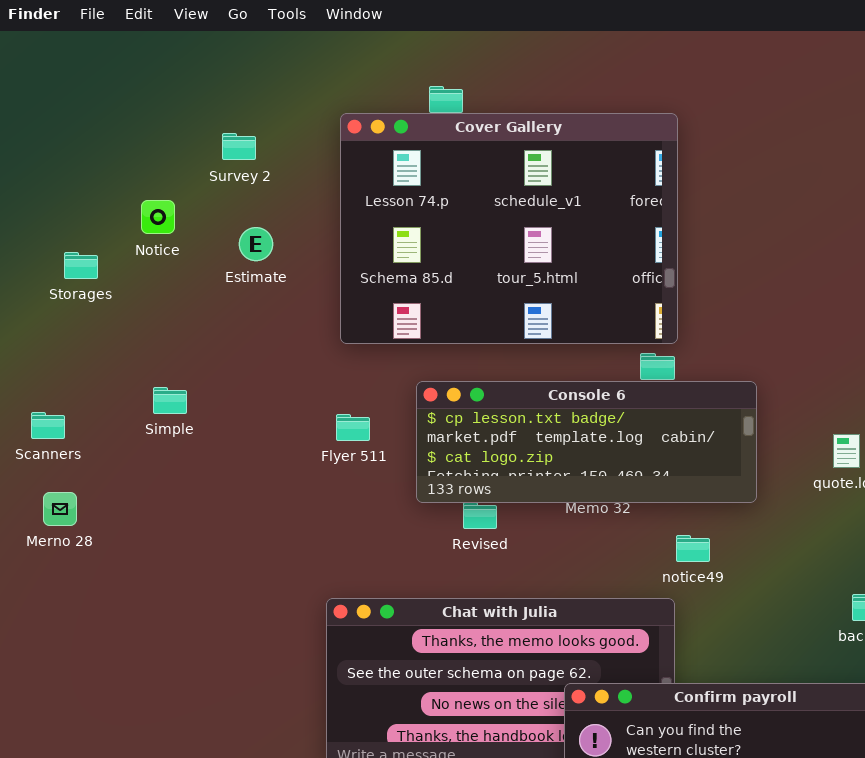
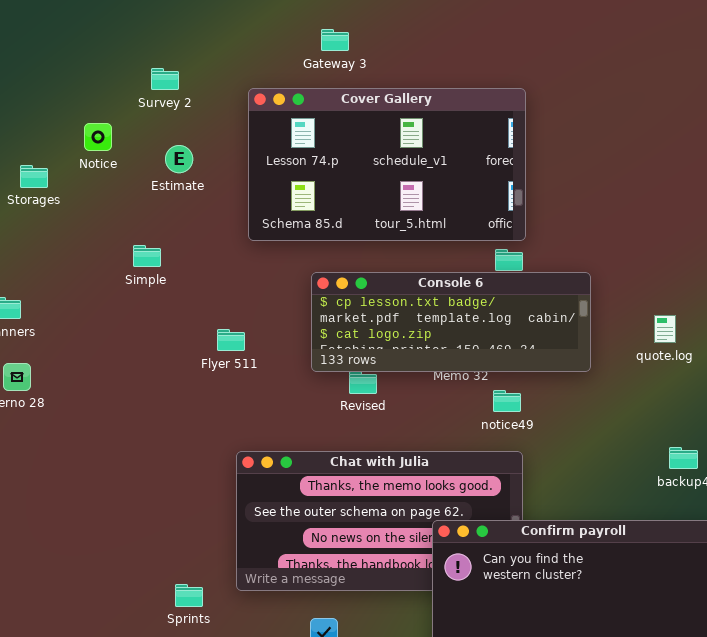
Cover Gallery: [340,113,678,344] -> [248,88,526,241], resized
Simple: [153,387,187,414] -> [133,245,161,267], moved
Flyer 511: [336,414,370,441] -> [217,329,245,351], moved
notice49: [676,535,710,562] -> [493,390,521,412], moved

